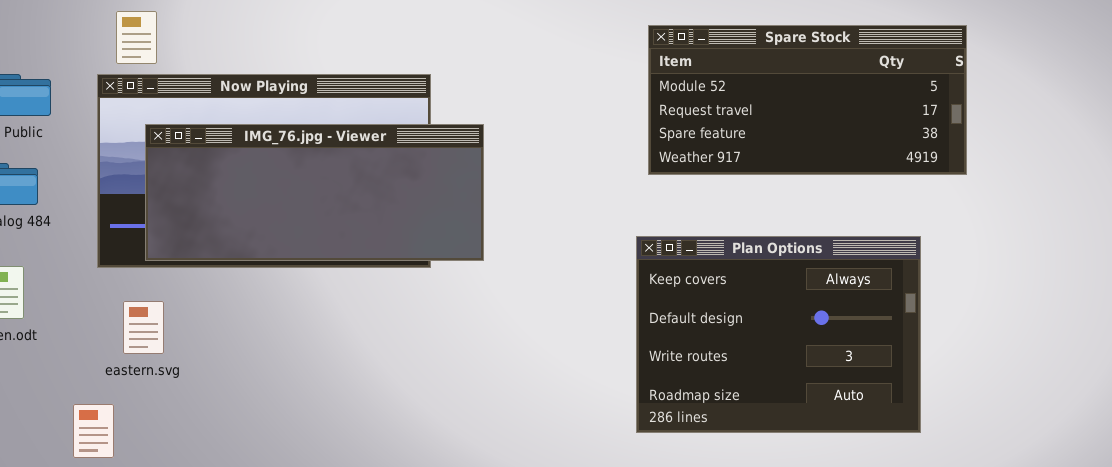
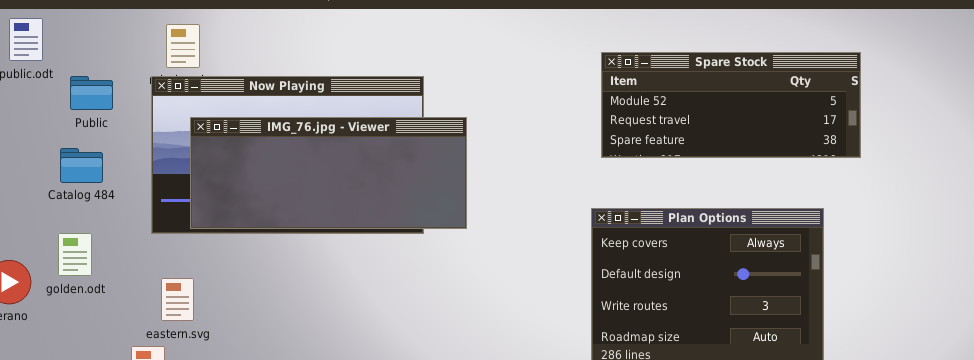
Spare Stock: [648,25,967,175] -> [601,52,861,158], resized
eastern.svg: [123,301,164,354] -> [161,278,194,321], moved

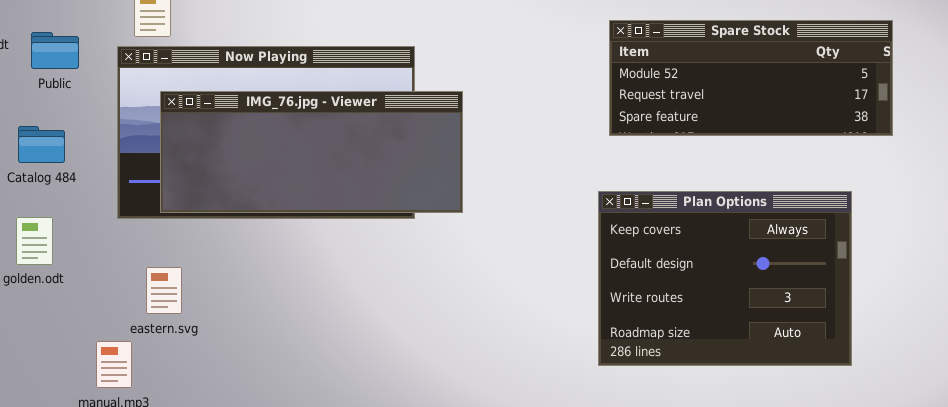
Public: [70,76,113,110] -> [31,32,79,69], moved
eastern.svg: [161,278,194,321] -> [146,267,182,314], moved

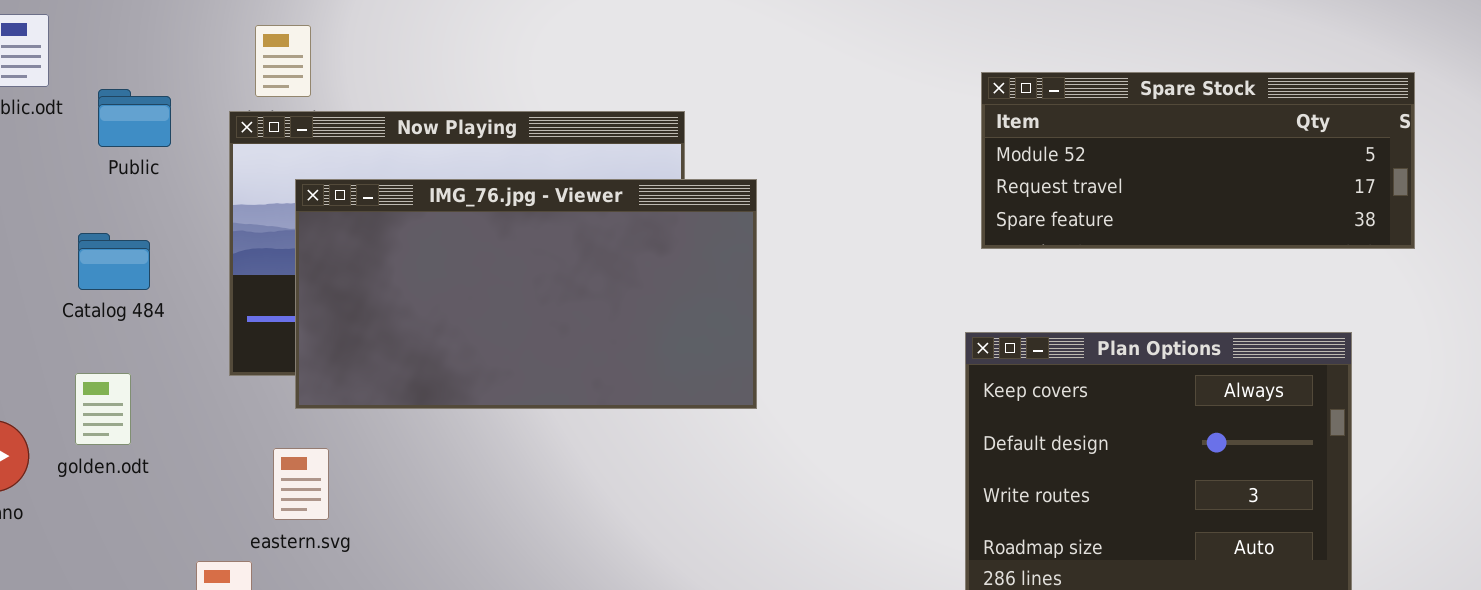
IMG_76.jpg - Viewer: [160,91,463,213] -> [295,179,757,409], resized

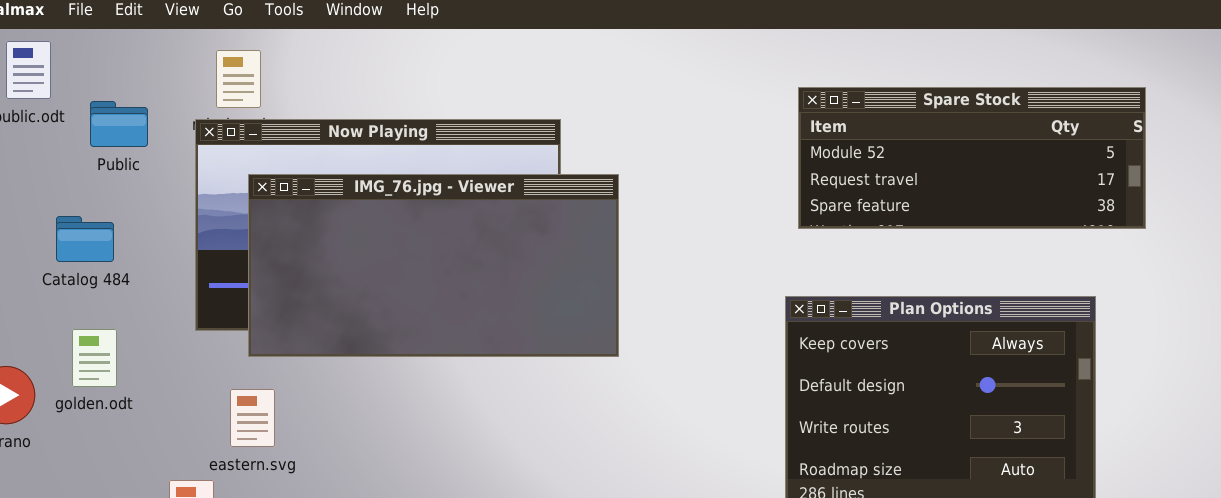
Catalog 484: [78,233,150,290] -> [56,216,114,262], moved

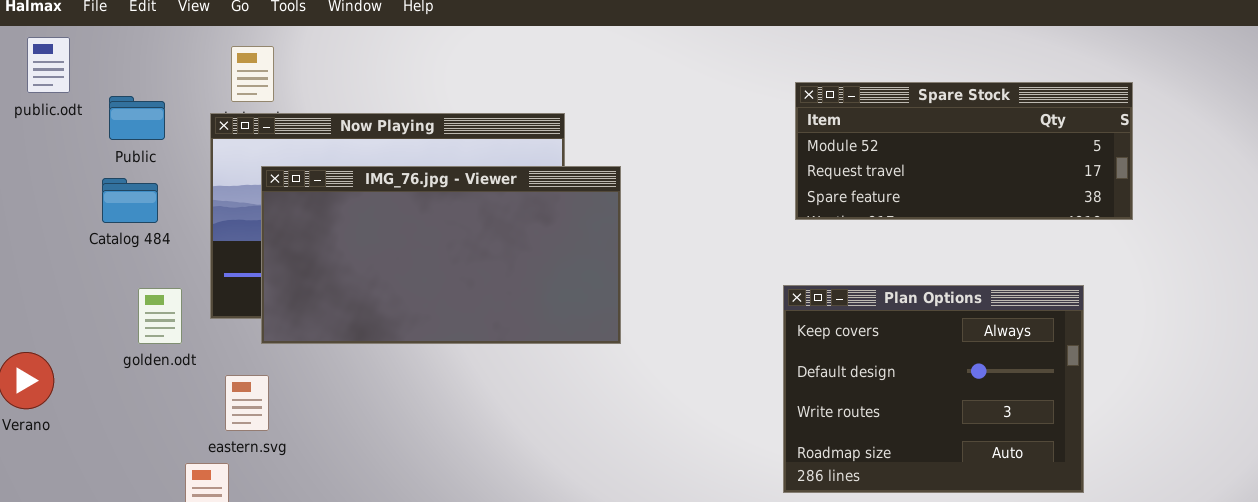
Catalog 484: [56,216,114,262] -> [102,178,158,223], moved
golden.odt: [72,329,117,387] -> [138,288,182,344], moved
eastern.svg: [230,389,275,447] -> [225,375,269,431], moved

